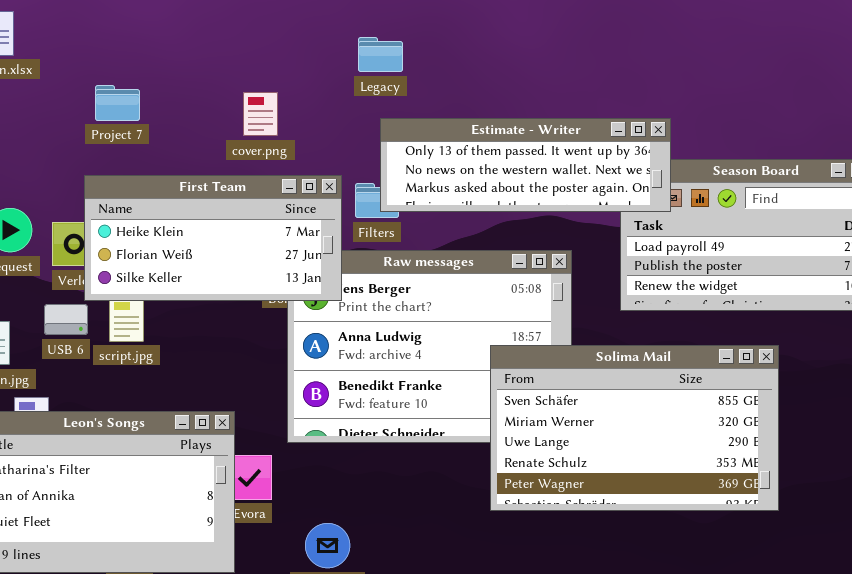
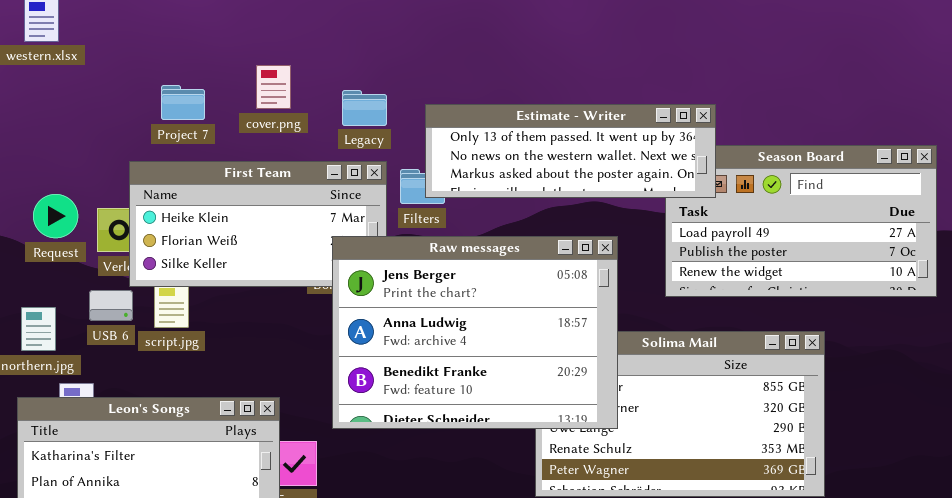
Legacy: [358,37,403,72] -> [342,90,387,126], moved
Project 7: [95,85,140,121] -> [161,85,205,120], moved
cover.png: [243,92,278,136] -> [256,65,291,109], moved
Raw messages: [287,250,572,443] -> [332,236,618,429], raised

